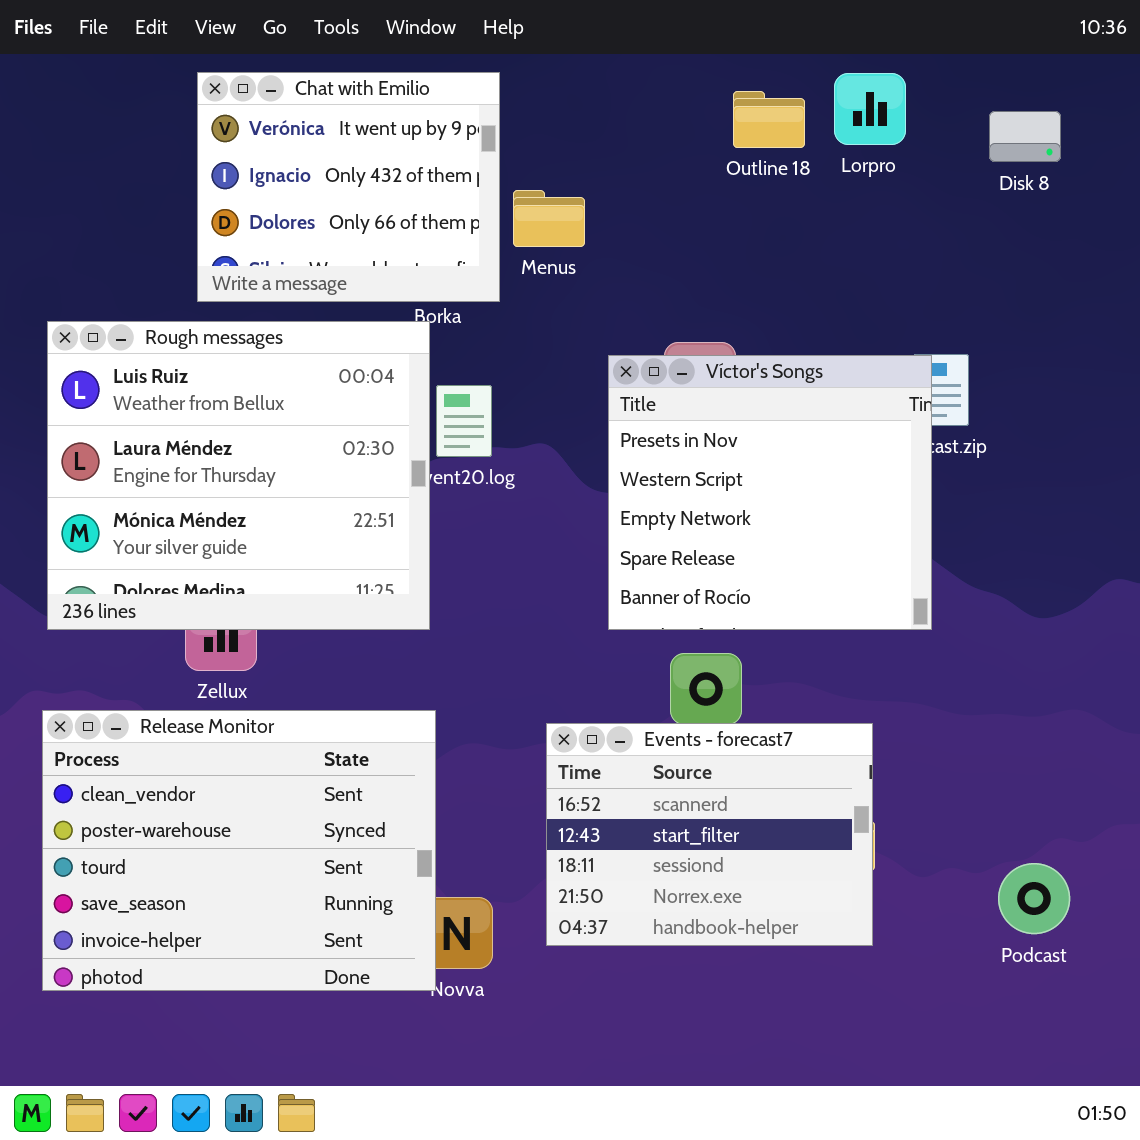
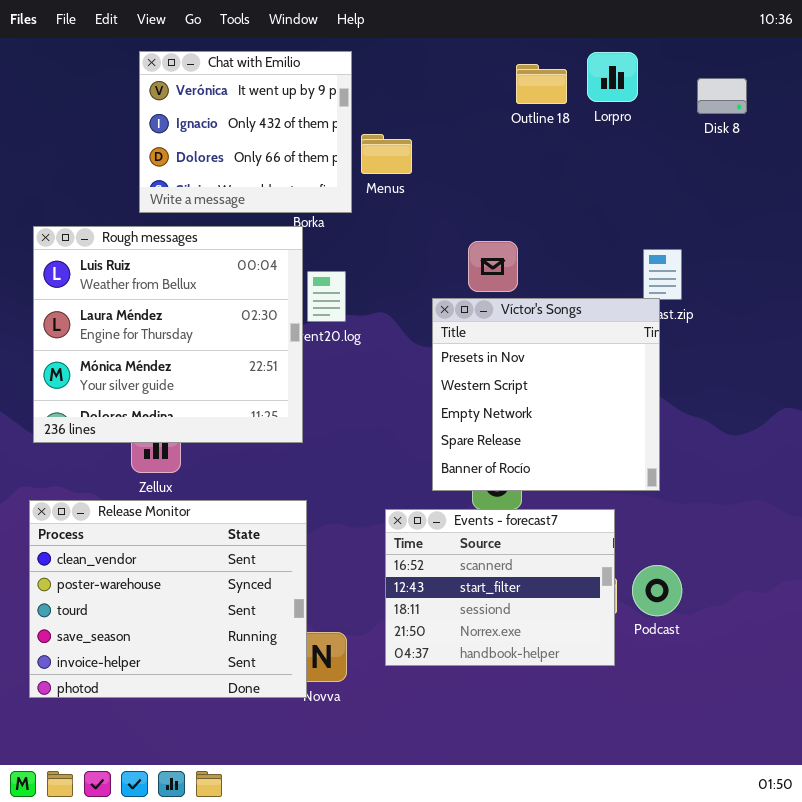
Víctor's Songs: [608,355,932,630] -> [432,298,660,491], moved
Podcast: [998,863,1070,934] -> [632,565,682,616], moved

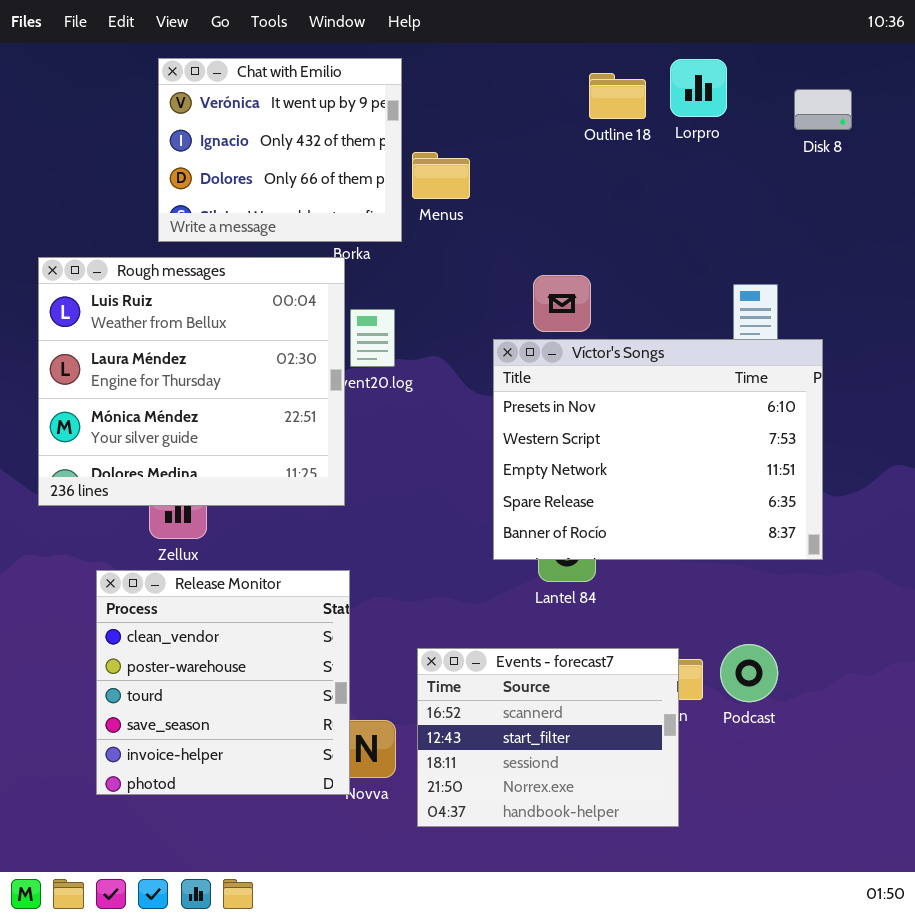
Víctor's Songs: [432,298,660,491] -> [493,339,823,560], resized
Release Monitor: [29,500,307,698] -> [96,570,350,795], resized
Events - forecast7: [385,509,615,666] -> [417,648,679,827], moved

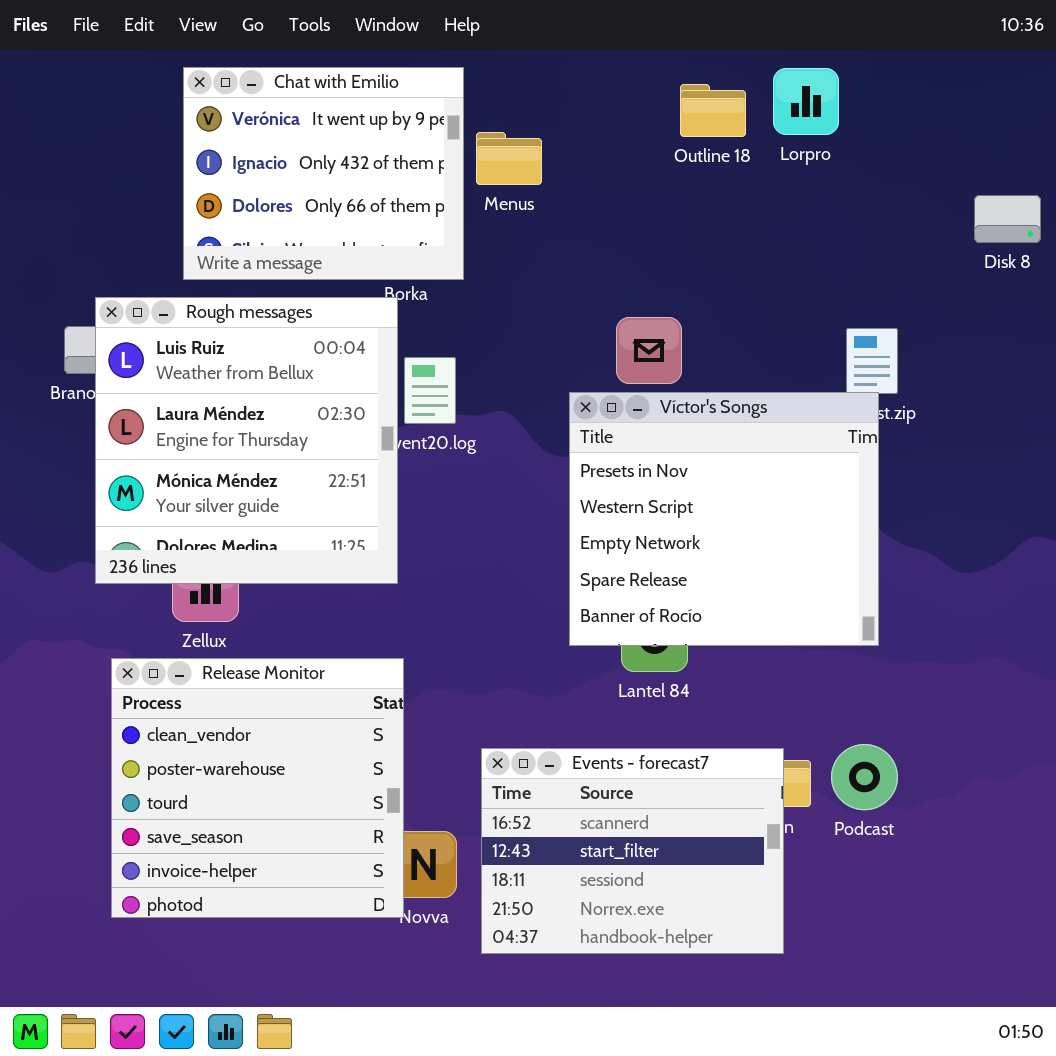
Disk 8: [794,89,852,130] -> [974,195,1041,243], moved
Menus: [412,152,470,199] -> [476,132,542,185], moved
Rough messages: [38,257,345,506] -> [95,297,398,584], resized
Víctor's Songs: [493,339,823,560] -> [569,392,879,646], resized

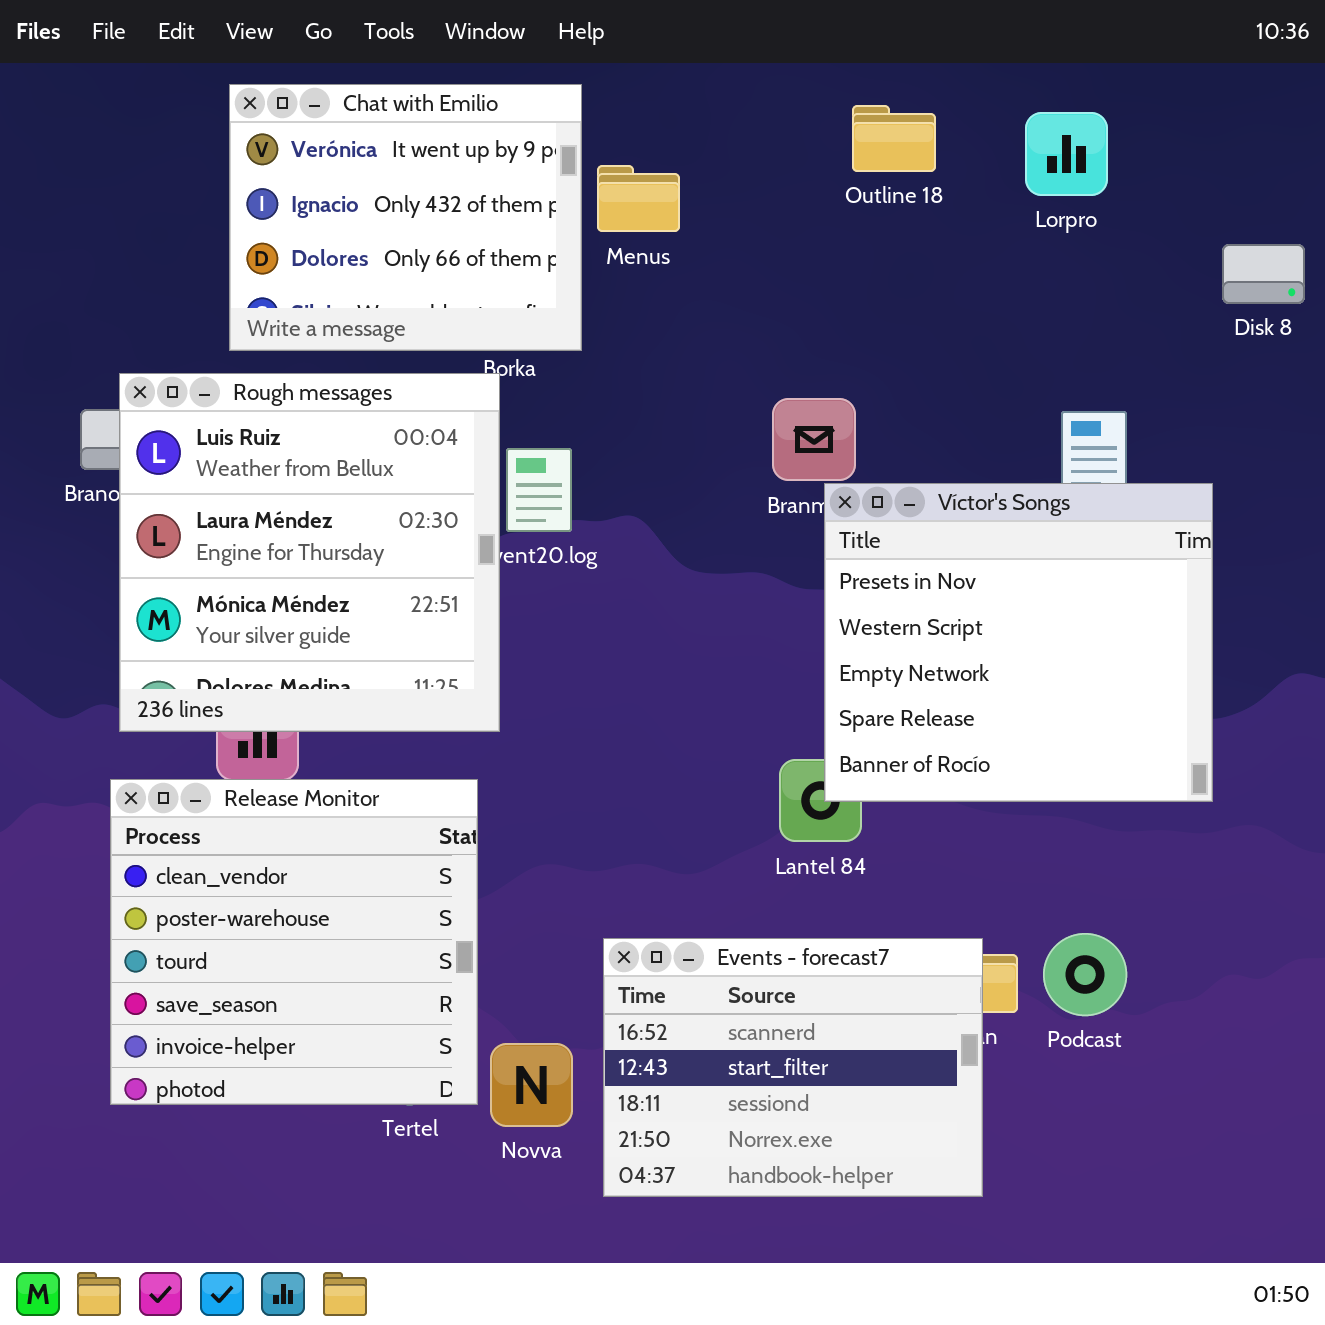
Lorpro: [773,68,839,135] -> [1025,112,1108,196], moved
Víctor's Songs: [569,392,879,646] -> [824,483,1213,802], moved
Release Monitor: [111,658,404,918] -> [110,779,478,1105], moved

